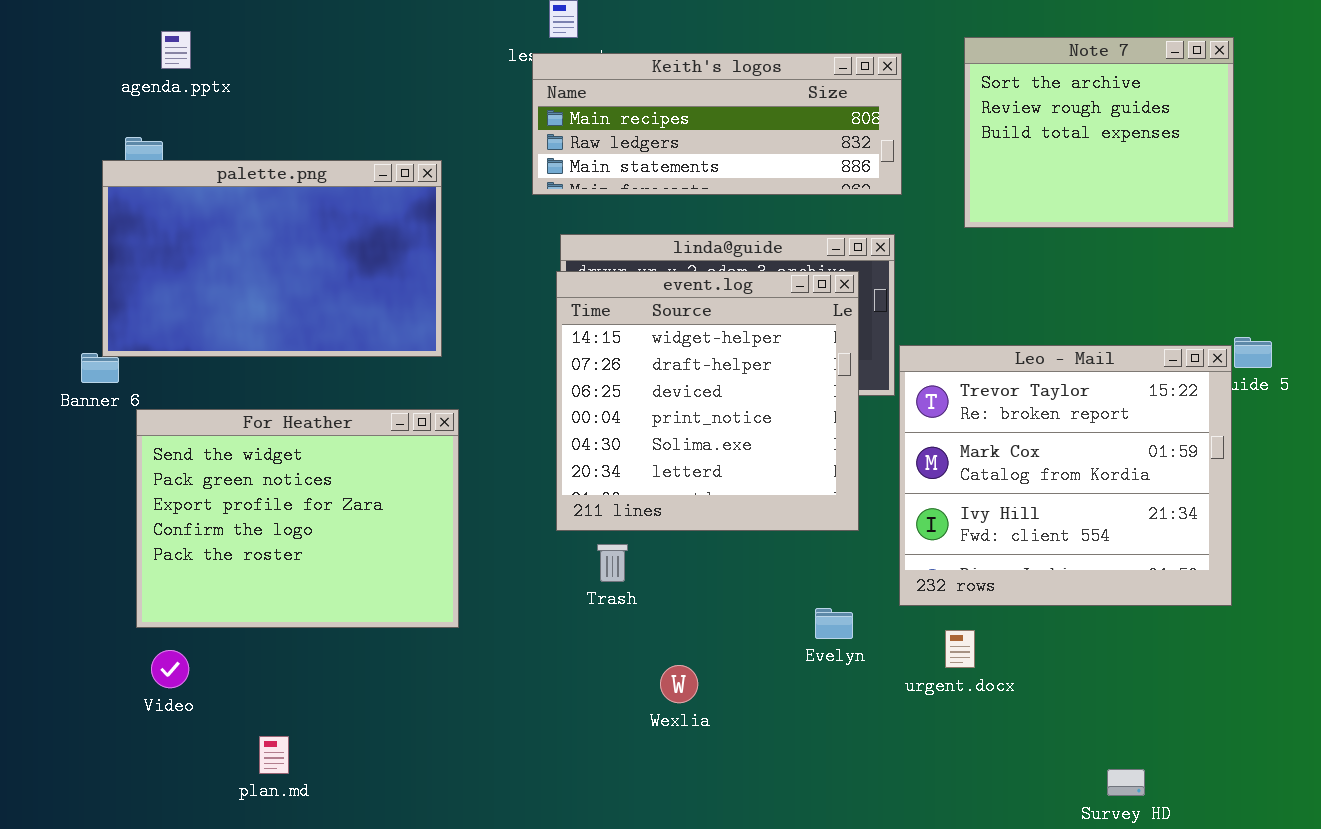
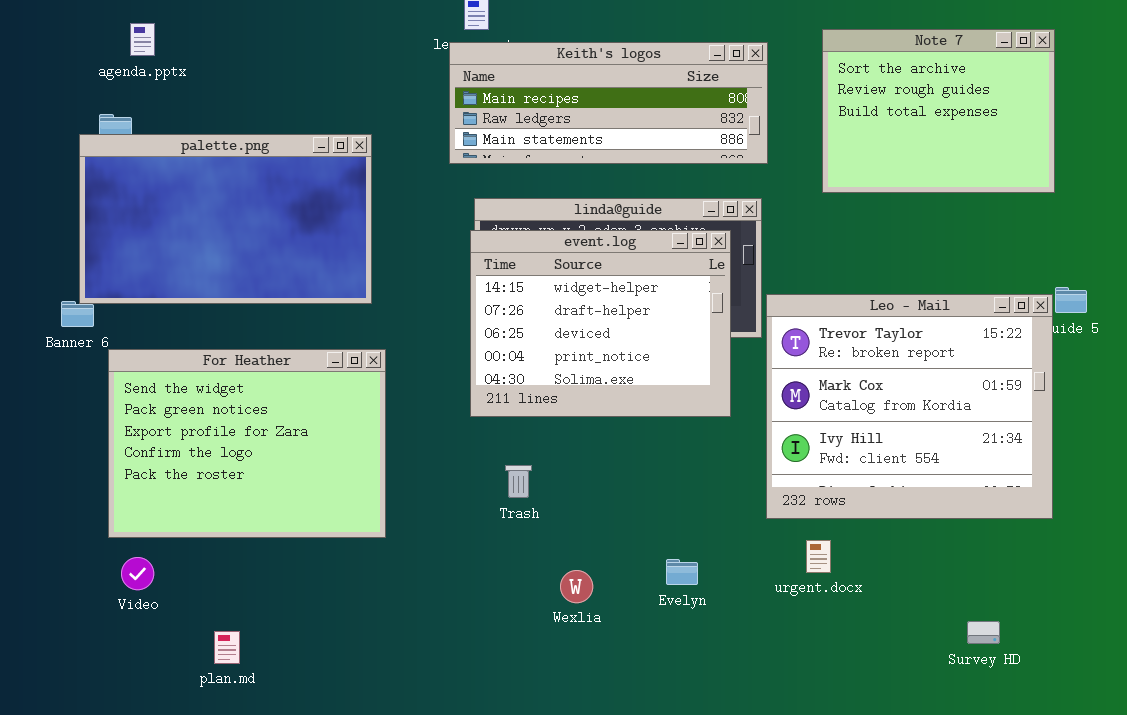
event.log: [556,271,859,531] -> [470,230,731,417], resized
Evelyn: [815,608,853,639] -> [666,559,698,585], moved
Survey HD: [1107,769,1145,796] -> [967,621,1000,644], moved

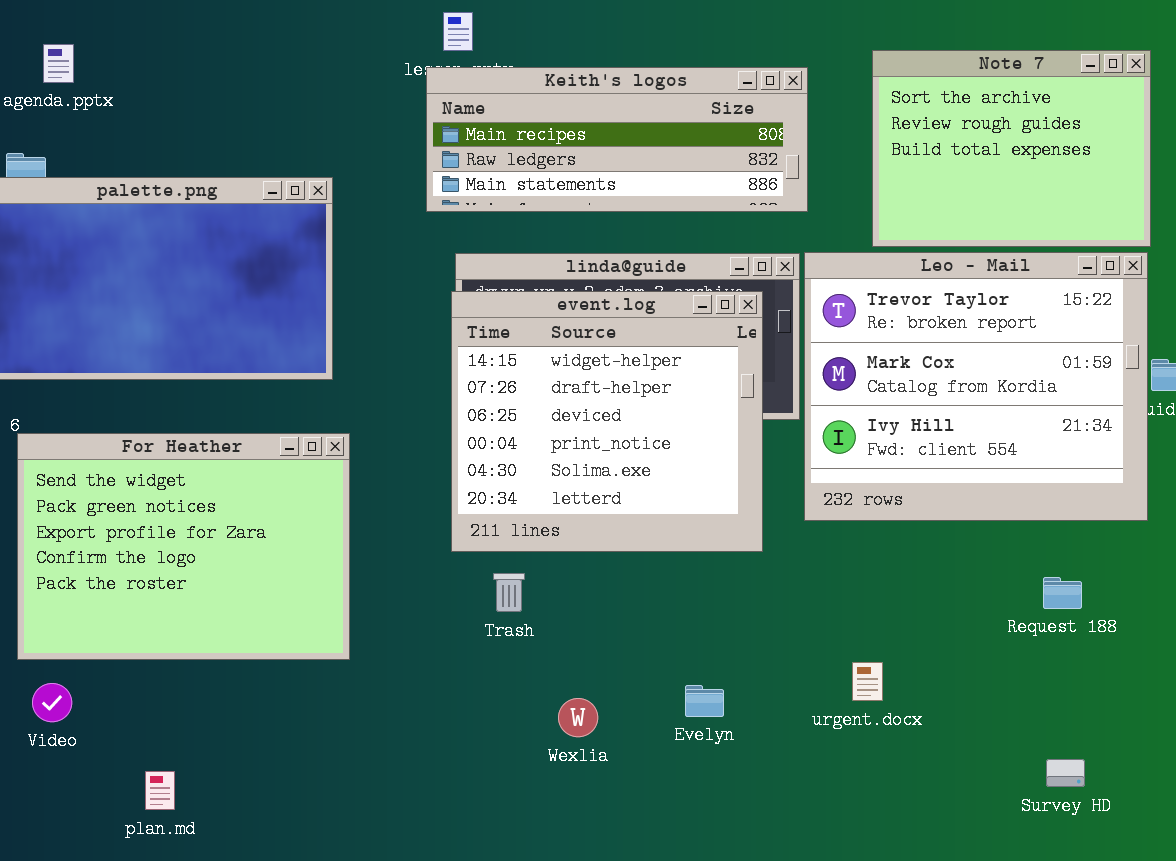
event.log: [470,230,731,417] -> [451,291,763,552], resized
Leo - Mail: [766,294,1053,519] -> [804,252,1148,521], moved

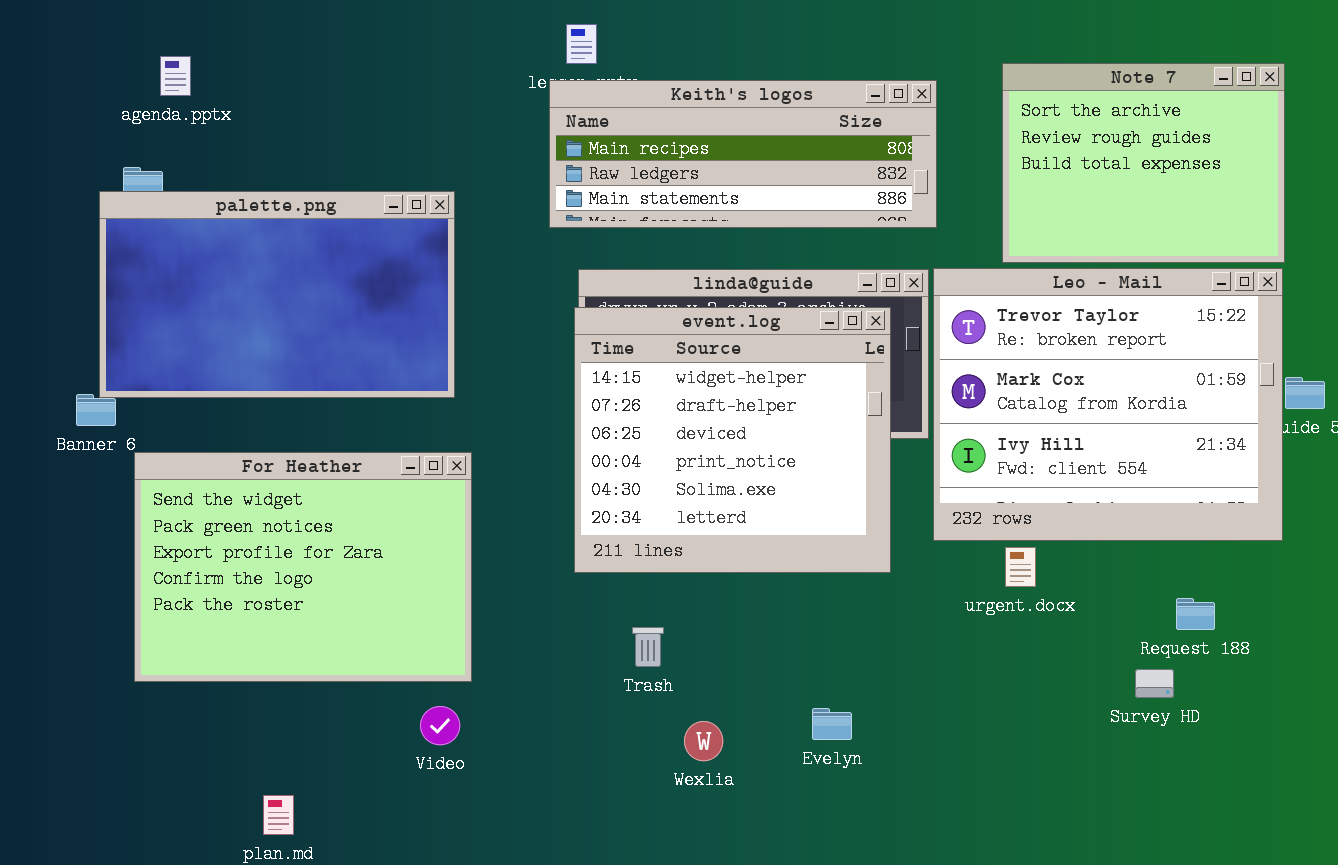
Trash: [493,573,525,612] -> [632,627,664,667], moved
urgent.docx: [852,662,883,701] -> [1005,547,1036,587], moved
Video: [32,683,72,722] -> [420,706,460,745], moved
Survey HD: [1046,759,1085,787] -> [1135,669,1174,698], moved

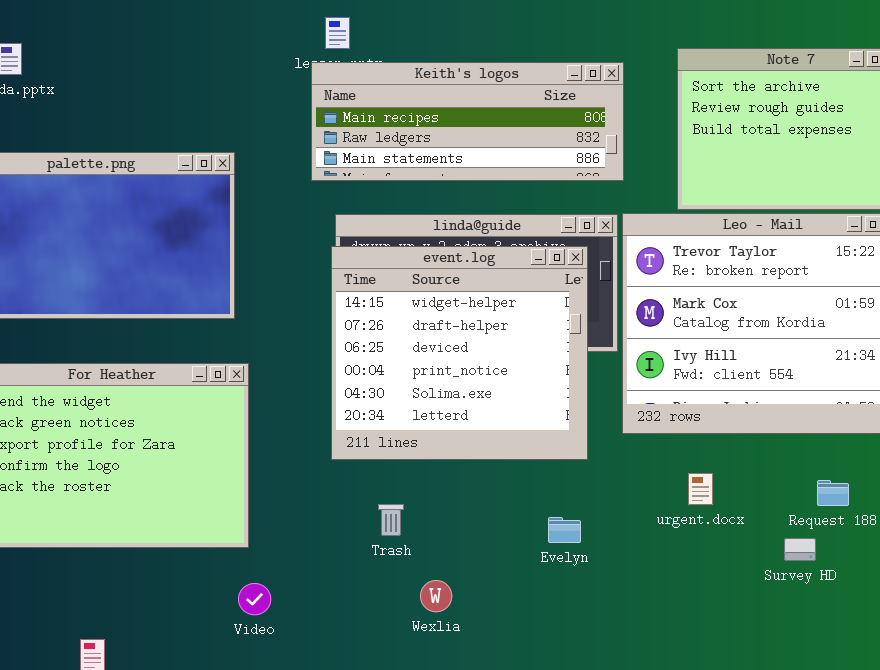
urgent.docx: [1005,547,1036,587] -> [688,473,713,505], moved
Video: [420,706,460,745] -> [238,583,271,615], moved
Evelyn: [812,708,852,740] -> [548,517,581,543], moved

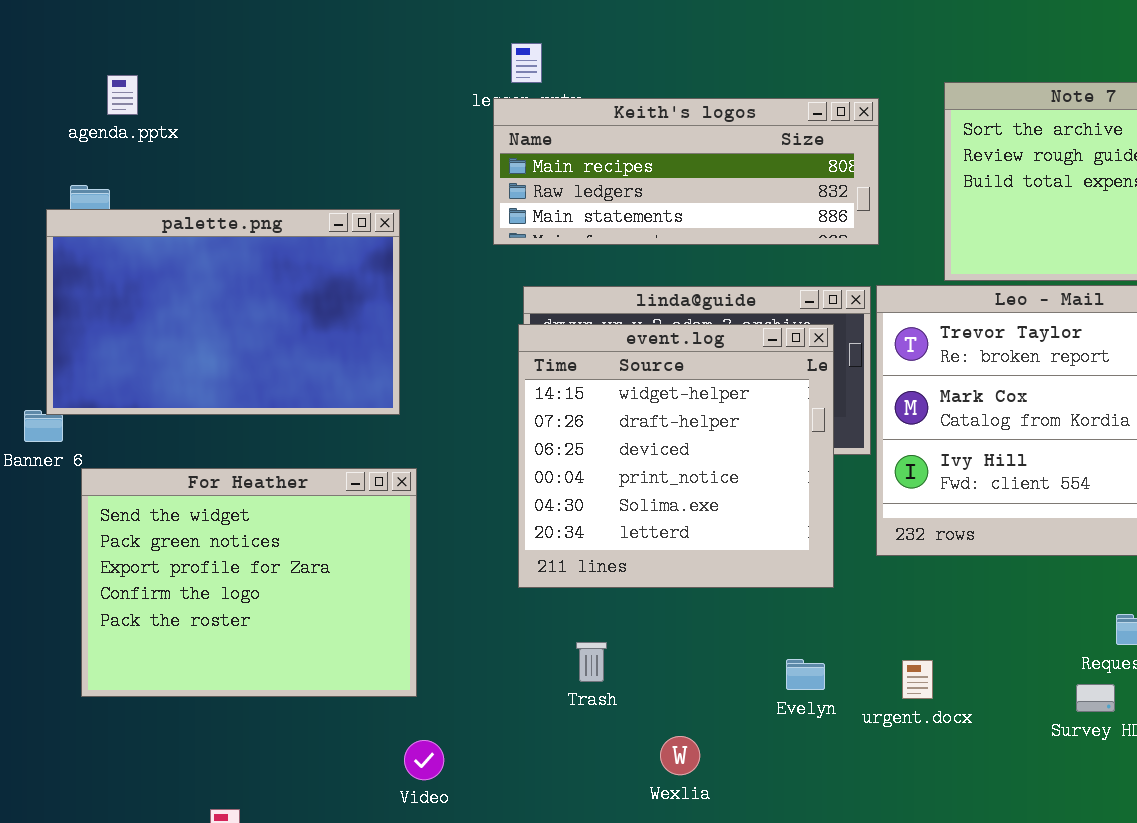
urgent.docx: [688,473,713,505] -> [902,660,933,699], moved
Wexlia: [420,580,452,612] -> [660,736,700,775], moved

